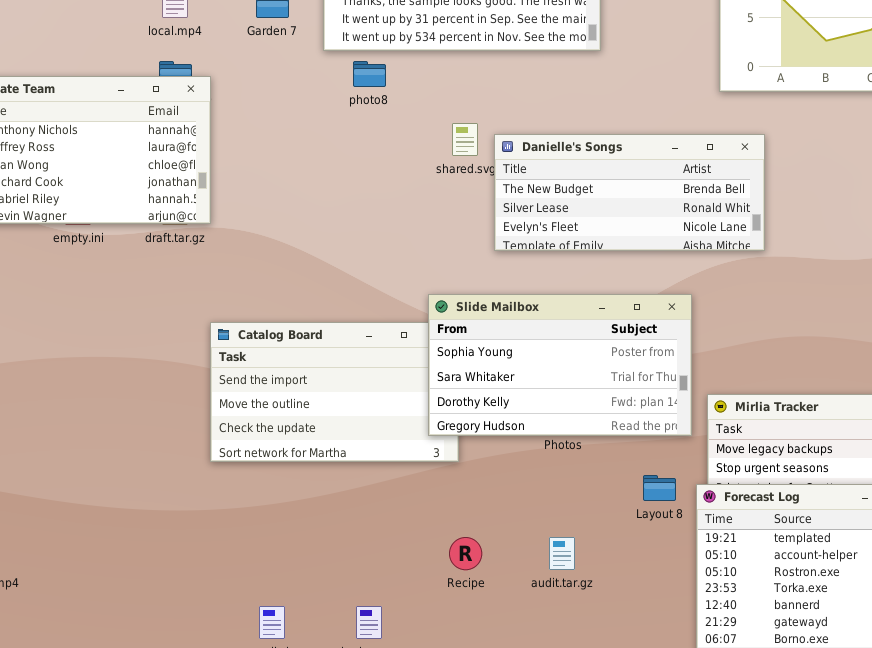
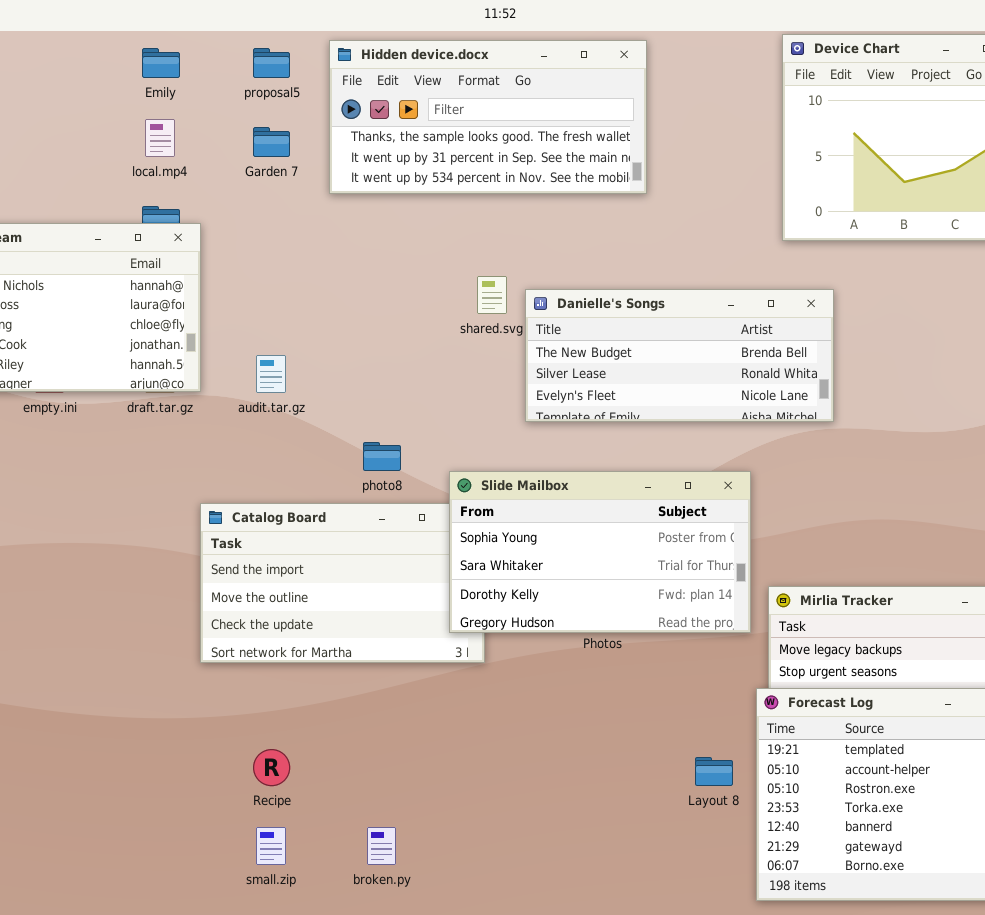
photo8: [353,61,386,87] -> [363,442,401,471], moved
Layout 8: [643,475,676,501] -> [695,757,733,786], moved
Recipe: [449,537,482,570] -> [253,749,290,786], moved
audit.tar.gz: [549,537,575,570] -> [256,355,286,393], moved

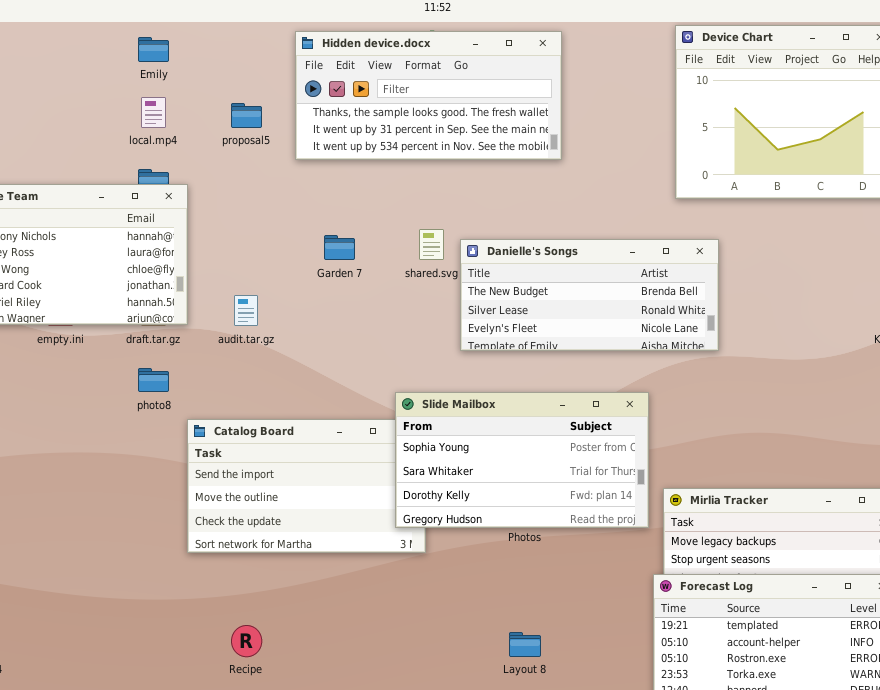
proposal5: [253,48,290,78] -> [231,103,262,128], moved
Garden 7: [253,127,290,157] -> [324,235,355,260], moved
photo8: [363,442,401,471] -> [138,368,169,392], moved
Layout 8: [695,757,733,786] -> [509,632,541,657], moved

